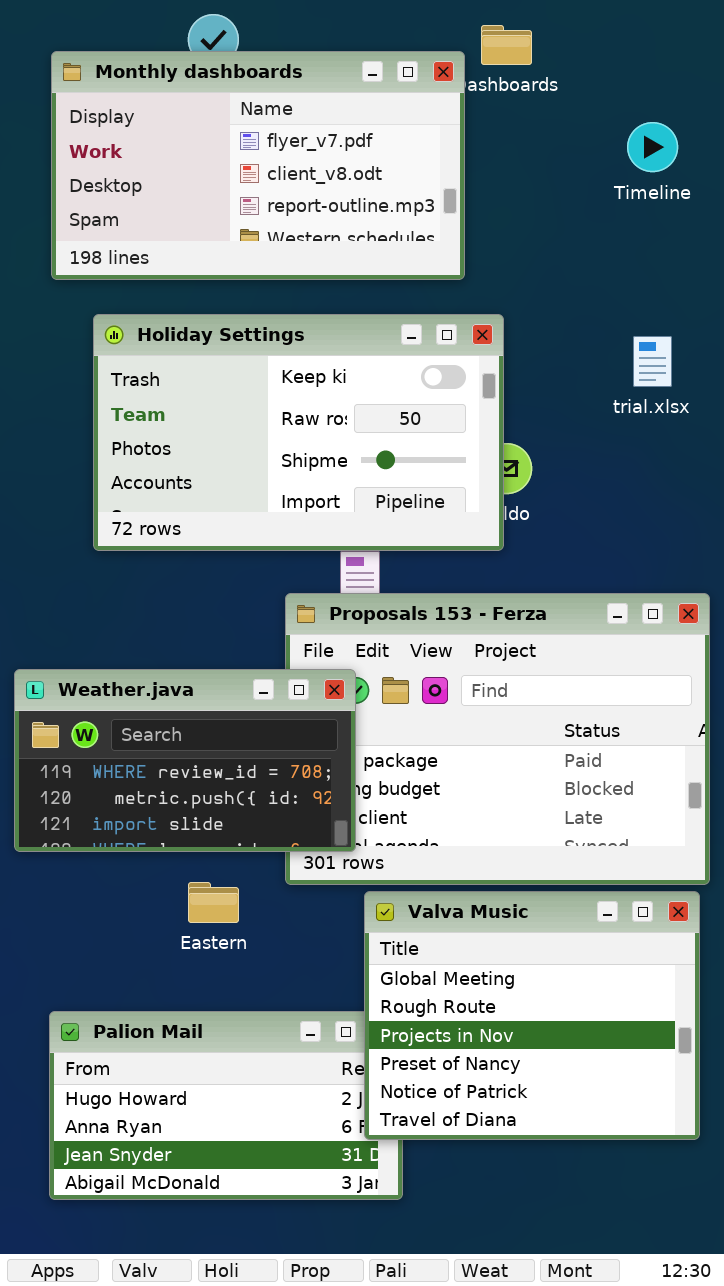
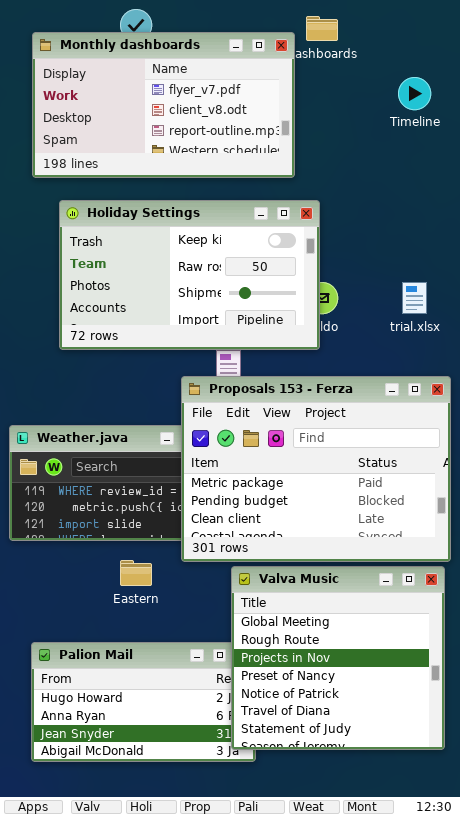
trial.xlsx: [633,336,672,387] -> [402,282,427,314], moved
Proposals 153 - Ferza: [285,593,710,885] -> [181,376,451,562], raised
Valva Music: [364,891,700,1140] -> [231,566,445,750], resized

